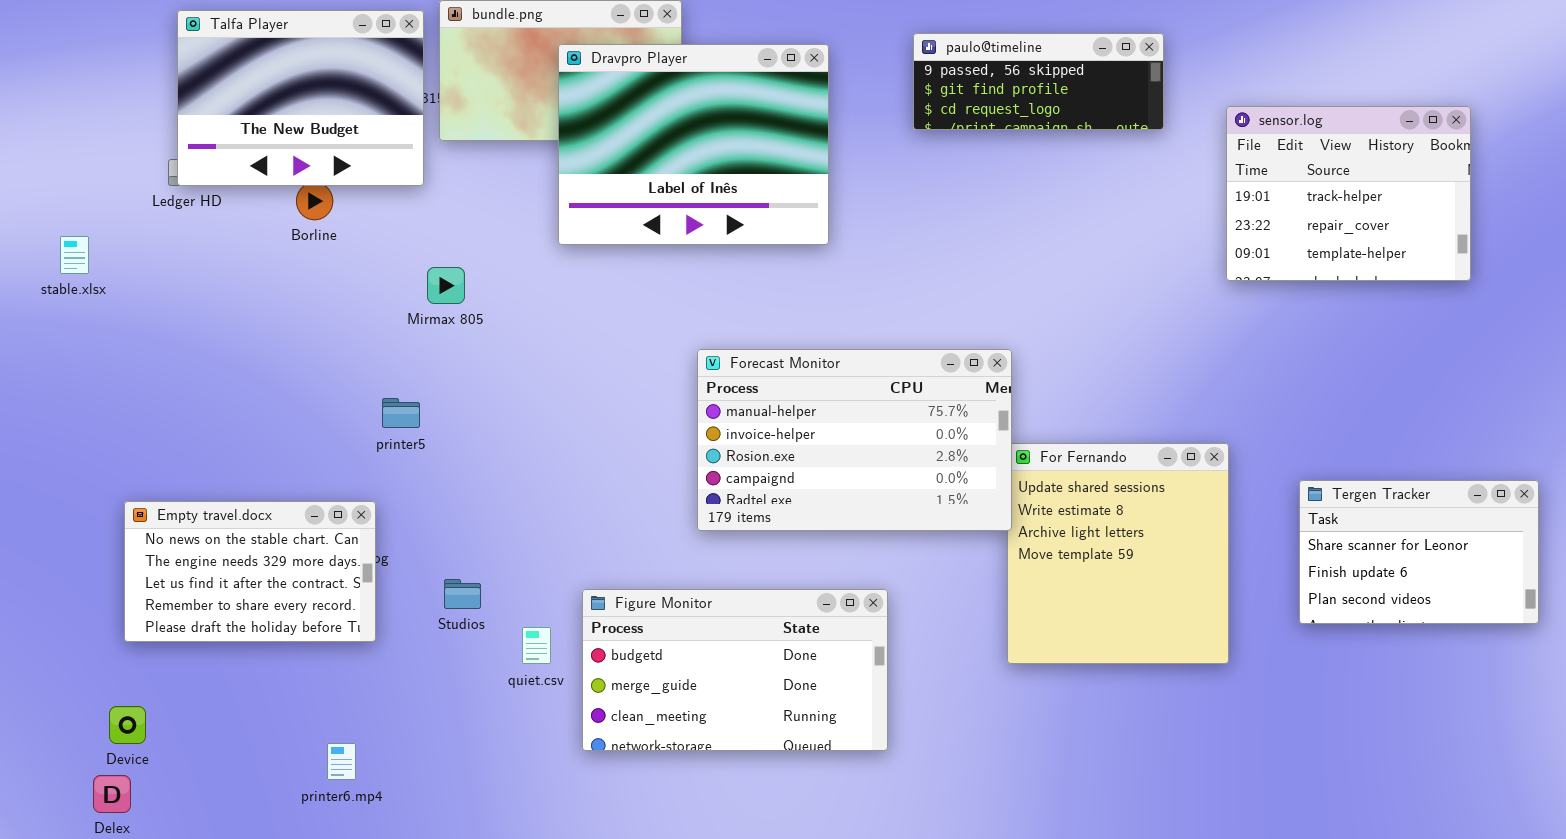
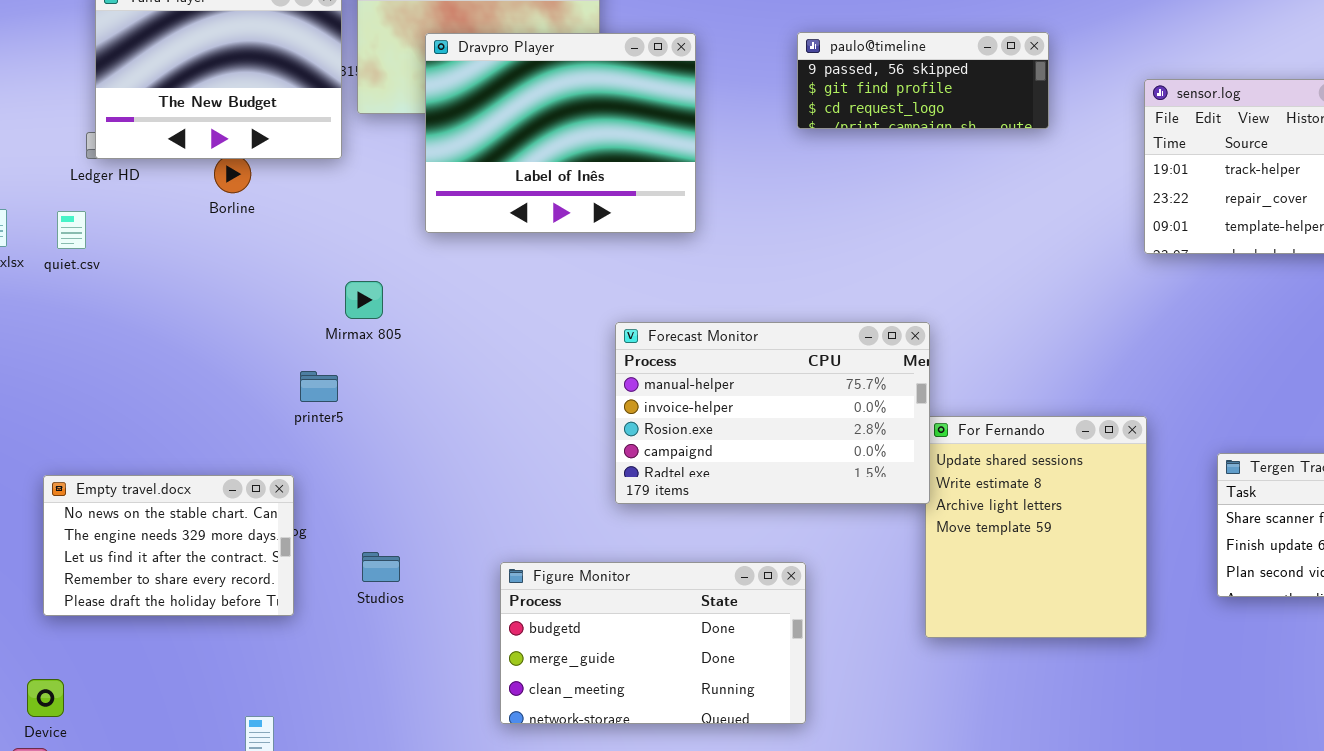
paulo@timeline: [913,33,1164,130] -> [797,32,1049,129], moved
Dravpro Player: [558,44,829,245] -> [425,33,696,233], moved
Mirmax 805: [427,267,465,304] -> [345,281,383,319], moved
quiet.csv: [522,627,551,664] -> [57,211,86,249], moved

